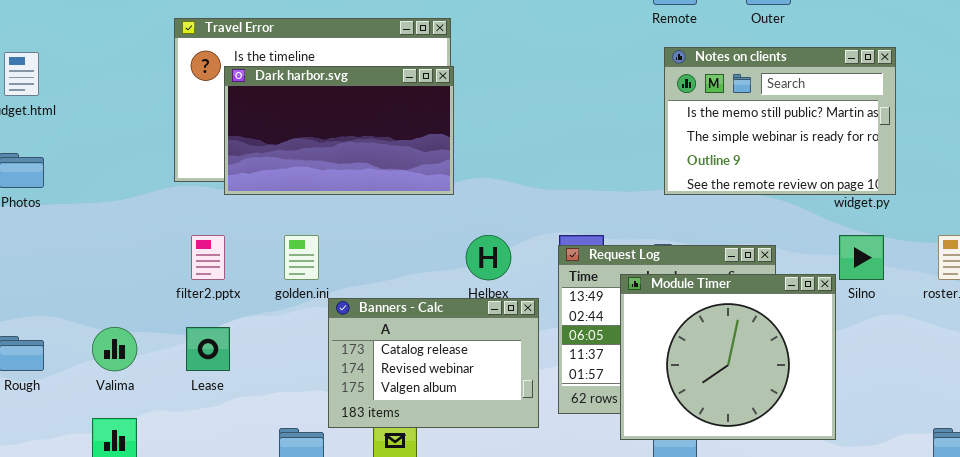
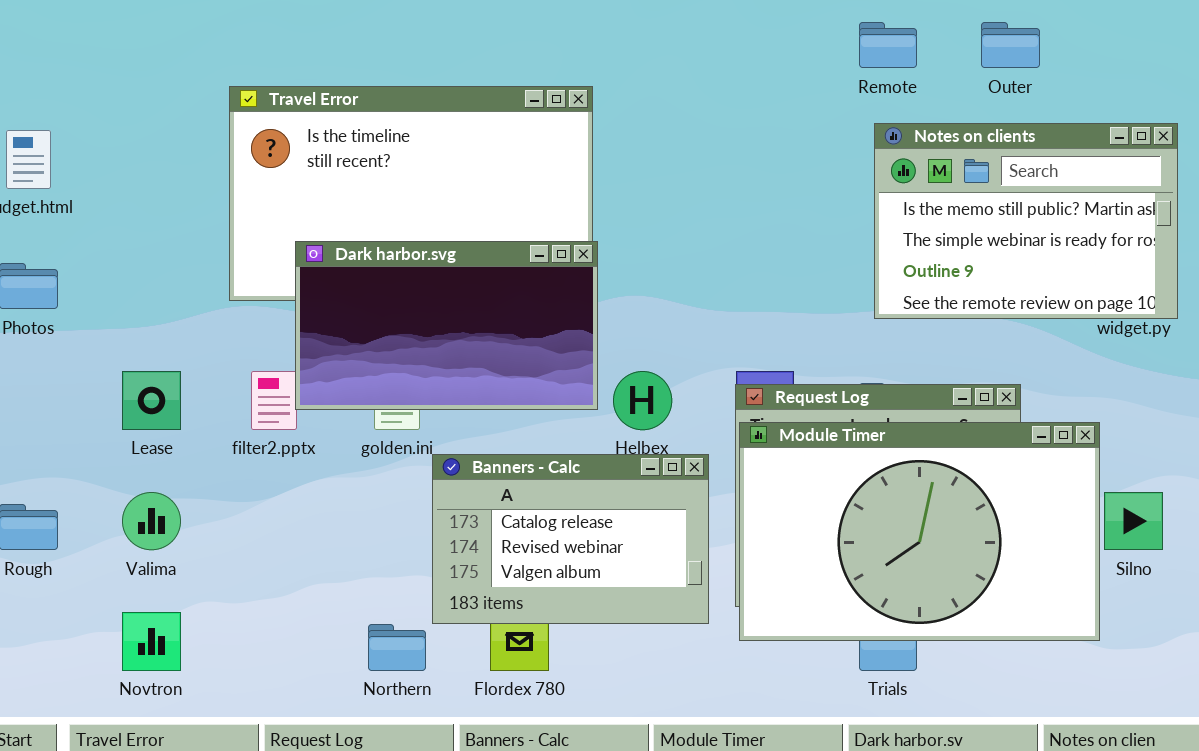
Dark harbor.svg: [224,66,454,195] -> [295,241,598,410], moved
Silno: [839,235,884,280] -> [1104,492,1163,550], moved
Module Timer: [620,274,836,440] -> [739,422,1100,641], resized
Lease: [186,327,230,371] -> [122,371,181,430], moved

